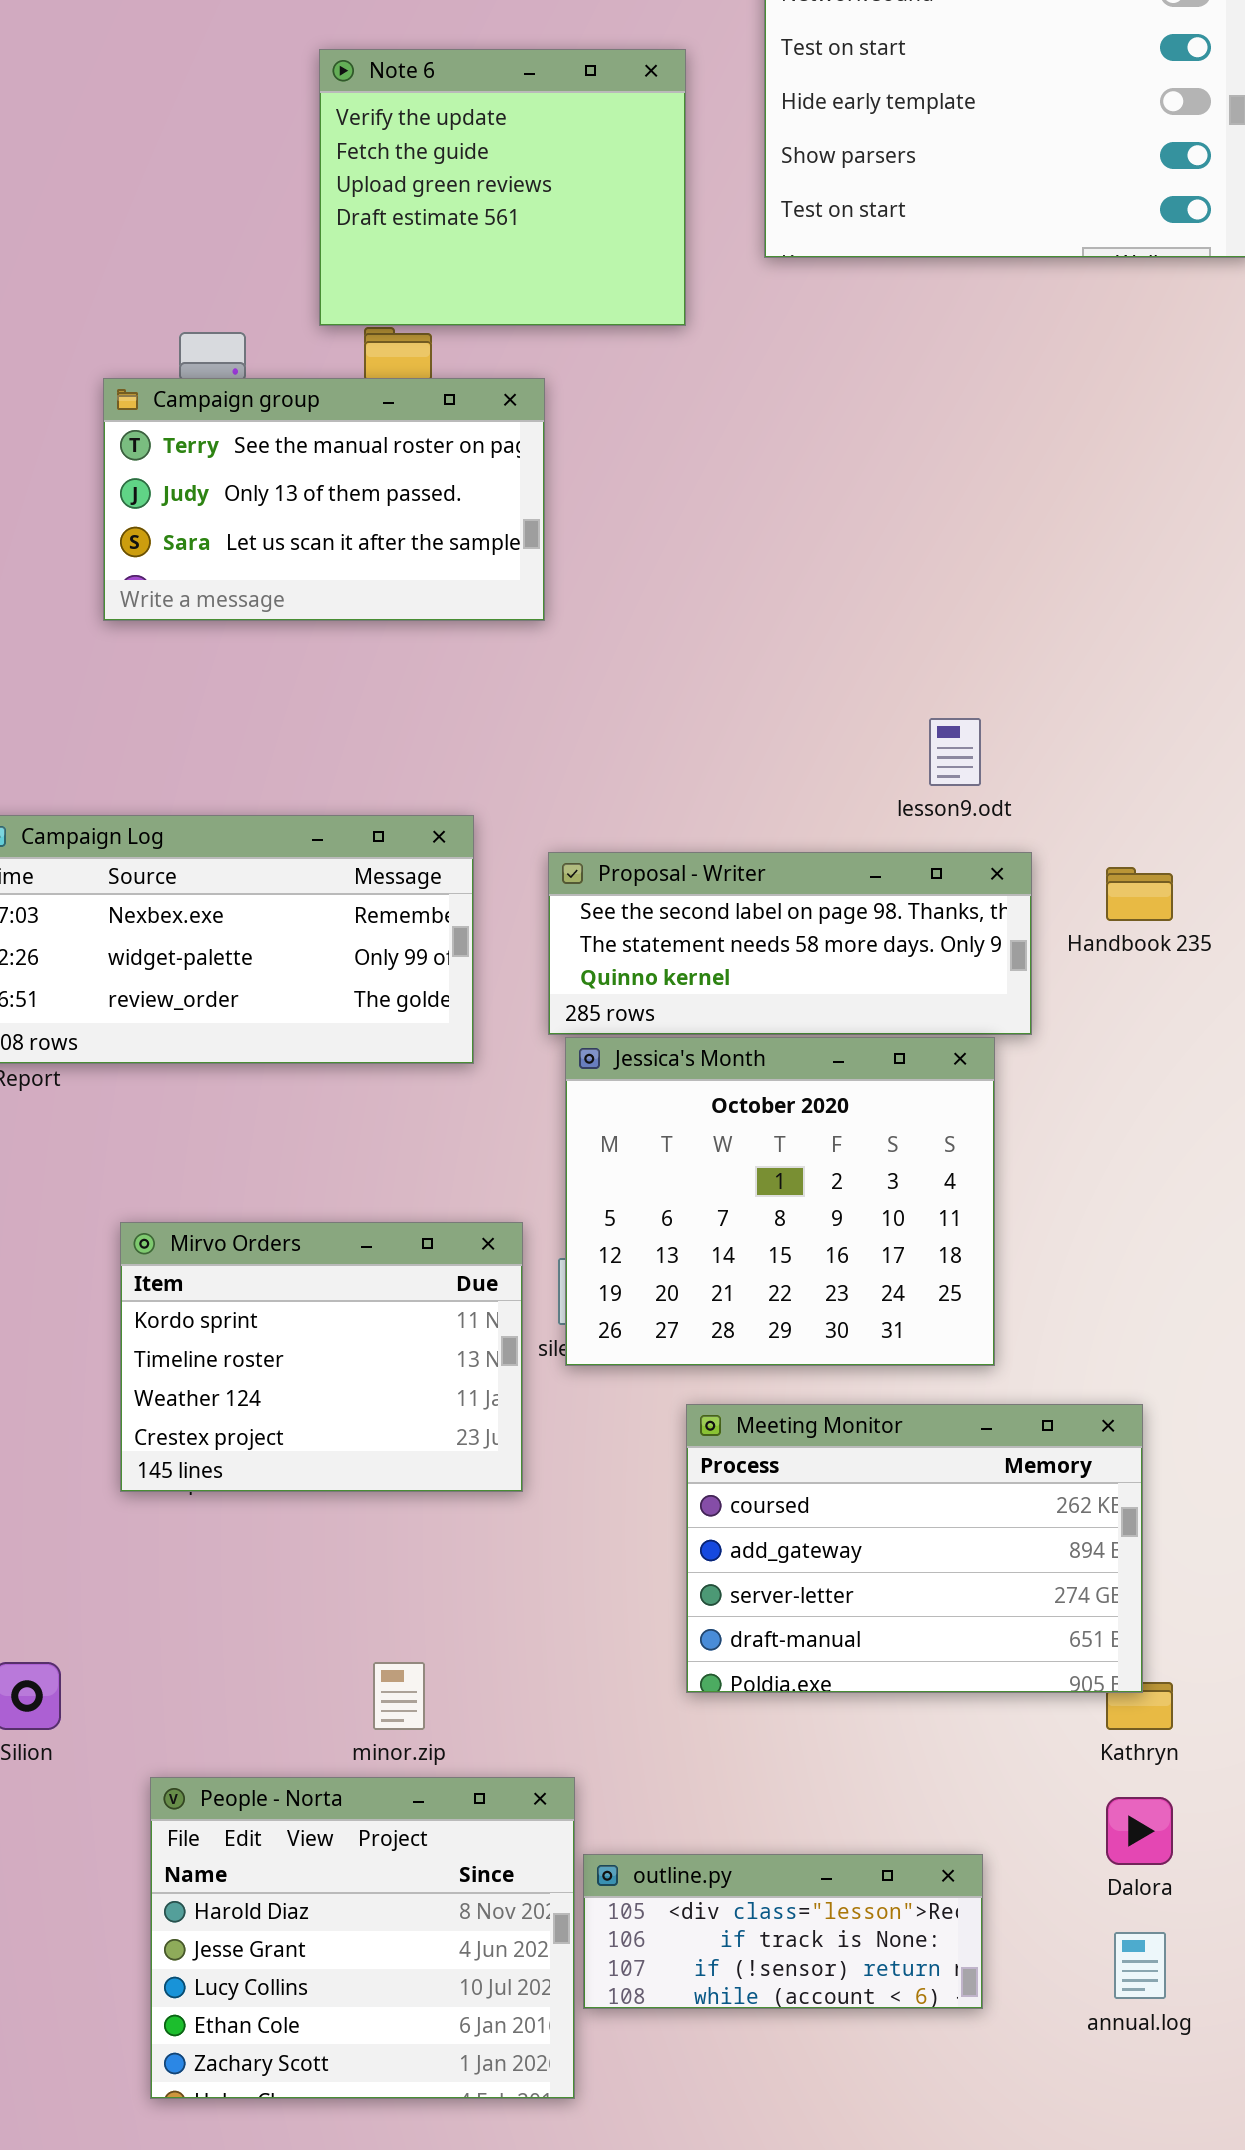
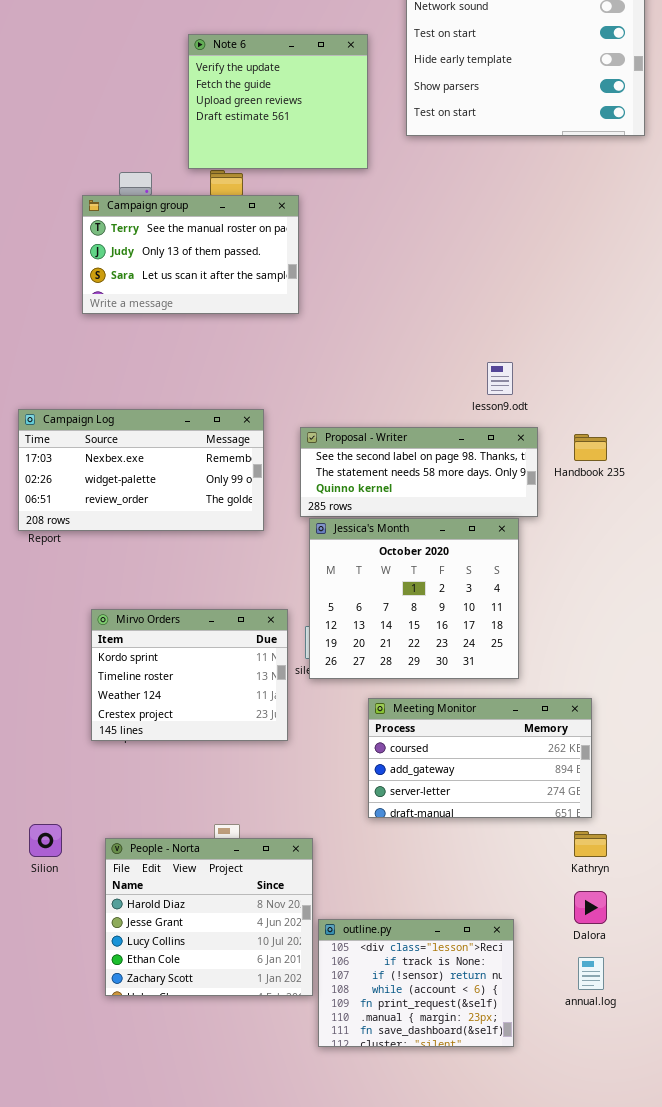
Meeting Monitor: [686,1404,1143,1693] -> [368,698,592,818], resized
People - Norta: [150,1777,575,2099] -> [105,838,313,996], moved
outline.py: [583,1854,983,2009] -> [318,919,514,1047], resized

